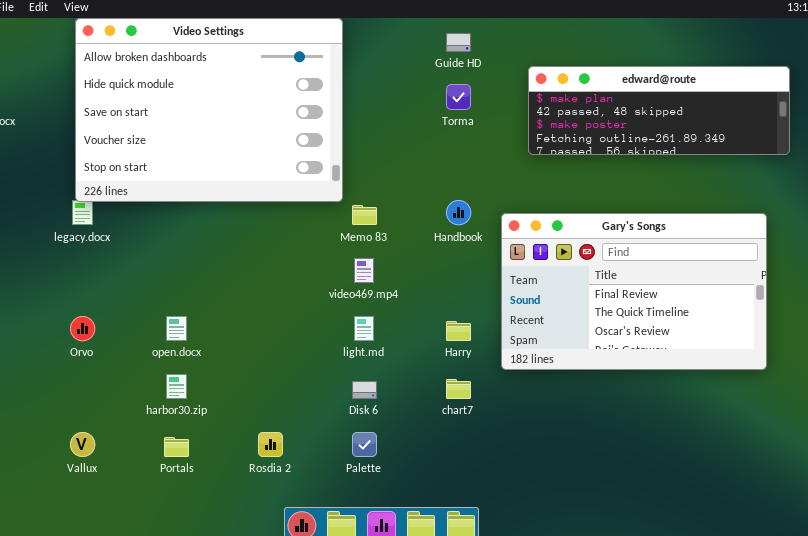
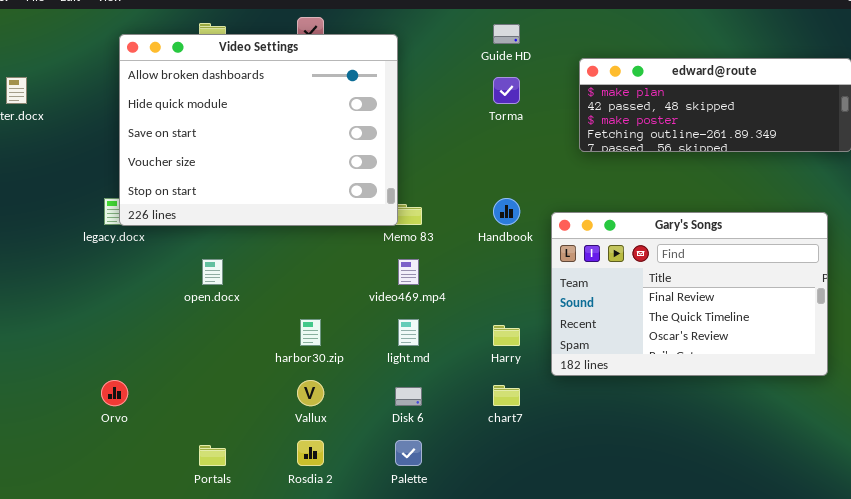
Video Settings: [75,18,343,202] -> [119,34,398,226], moved
Orvo: [70,316,95,341] -> [101,380,128,406], moved
open.docx: [166,316,187,341] -> [202,259,223,285], moved
harbor30.zip: [166,374,187,399] -> [300,319,321,346], moved
Vallux: [70,432,95,457] -> [297,380,324,406], moved

